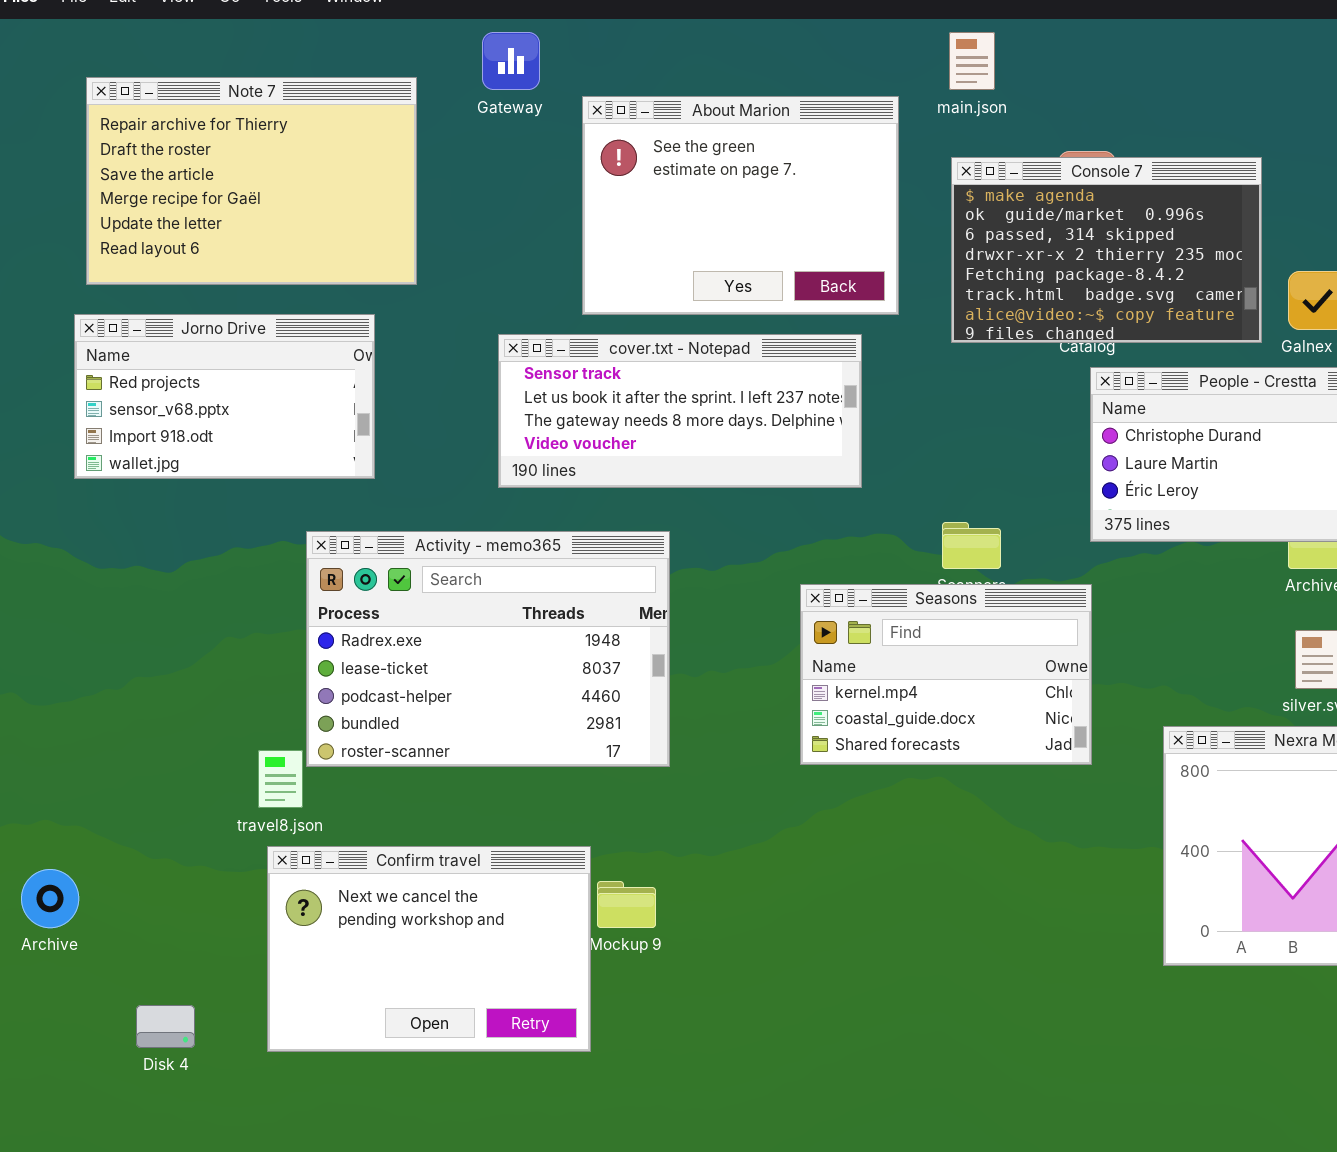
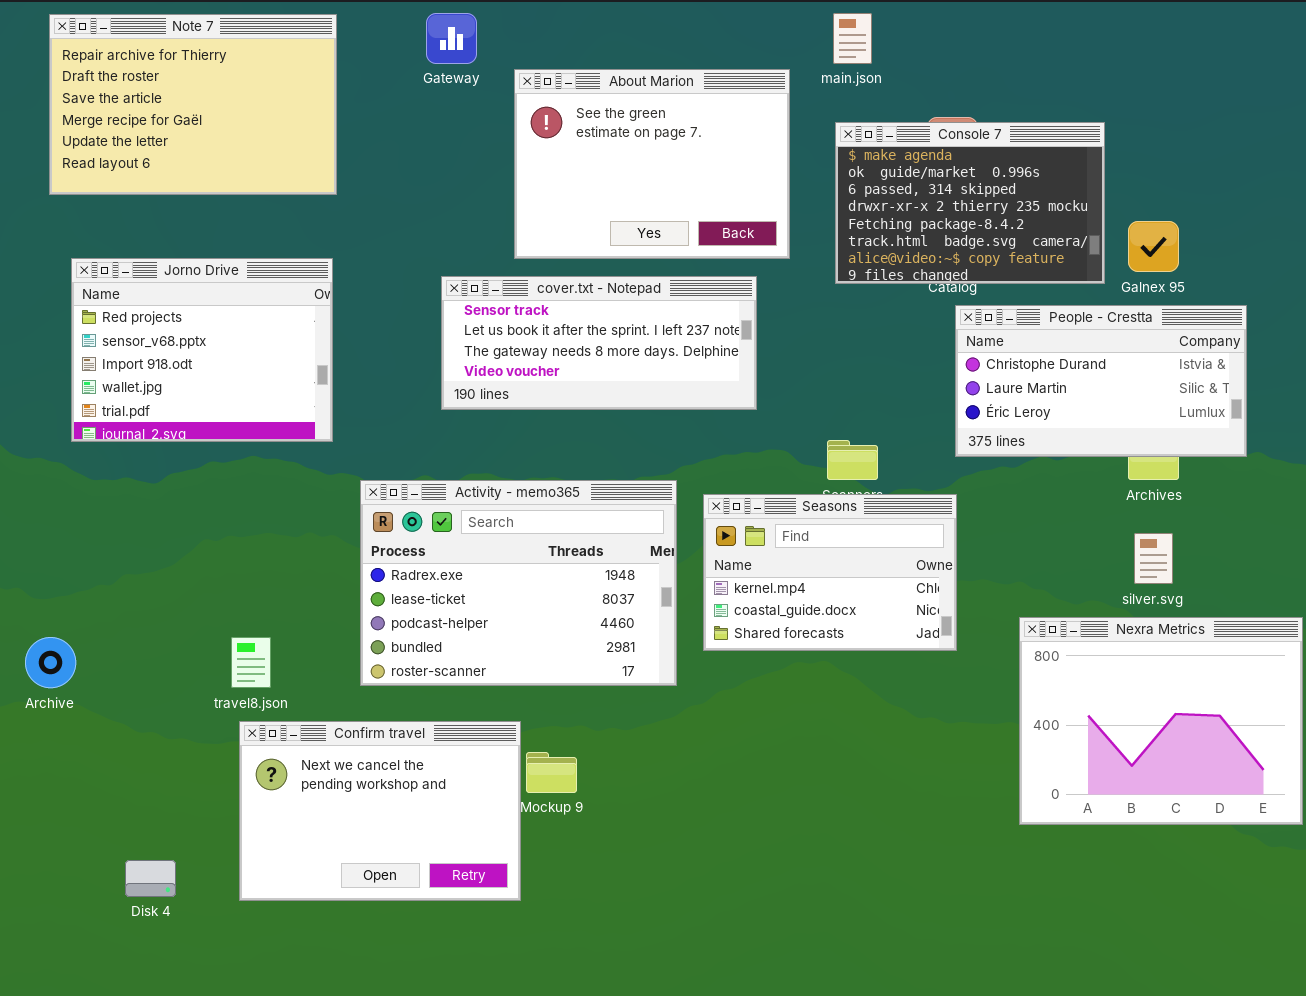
Note 7: [86,77,417,285] -> [49,14,337,195], moved
Jorno Drive: [74,314,375,479] -> [71,258,333,442], resized
Activity - memo365: [306,531,670,767] -> [360,480,677,686], moved
Archive: [21,869,79,928] -> [25,637,76,688], moved

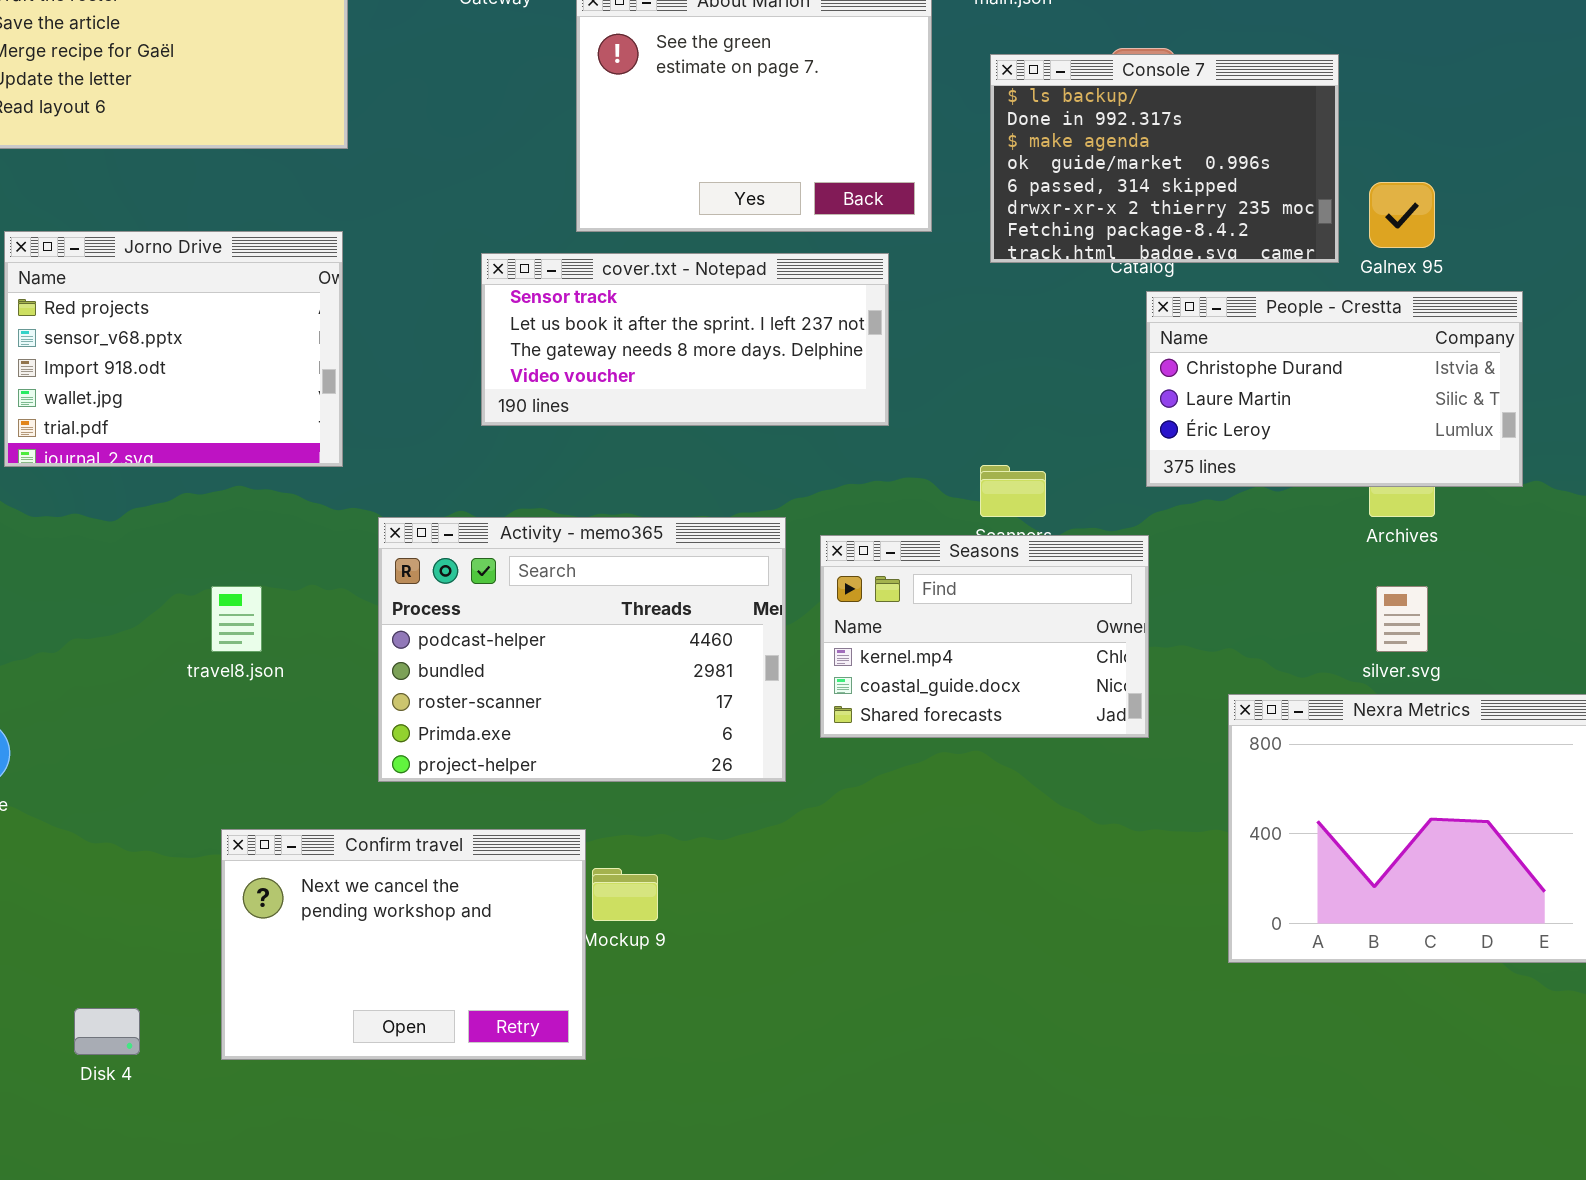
Console 7: [835,122,1105,284] -> [990,54,1339,263], scrolled up 2 rows
Activity - memo365: [360,480,677,686] -> [378,517,786,782], scrolled down 2 rows
travel8.json: [231,637,271,688] -> [211,586,262,652], moved

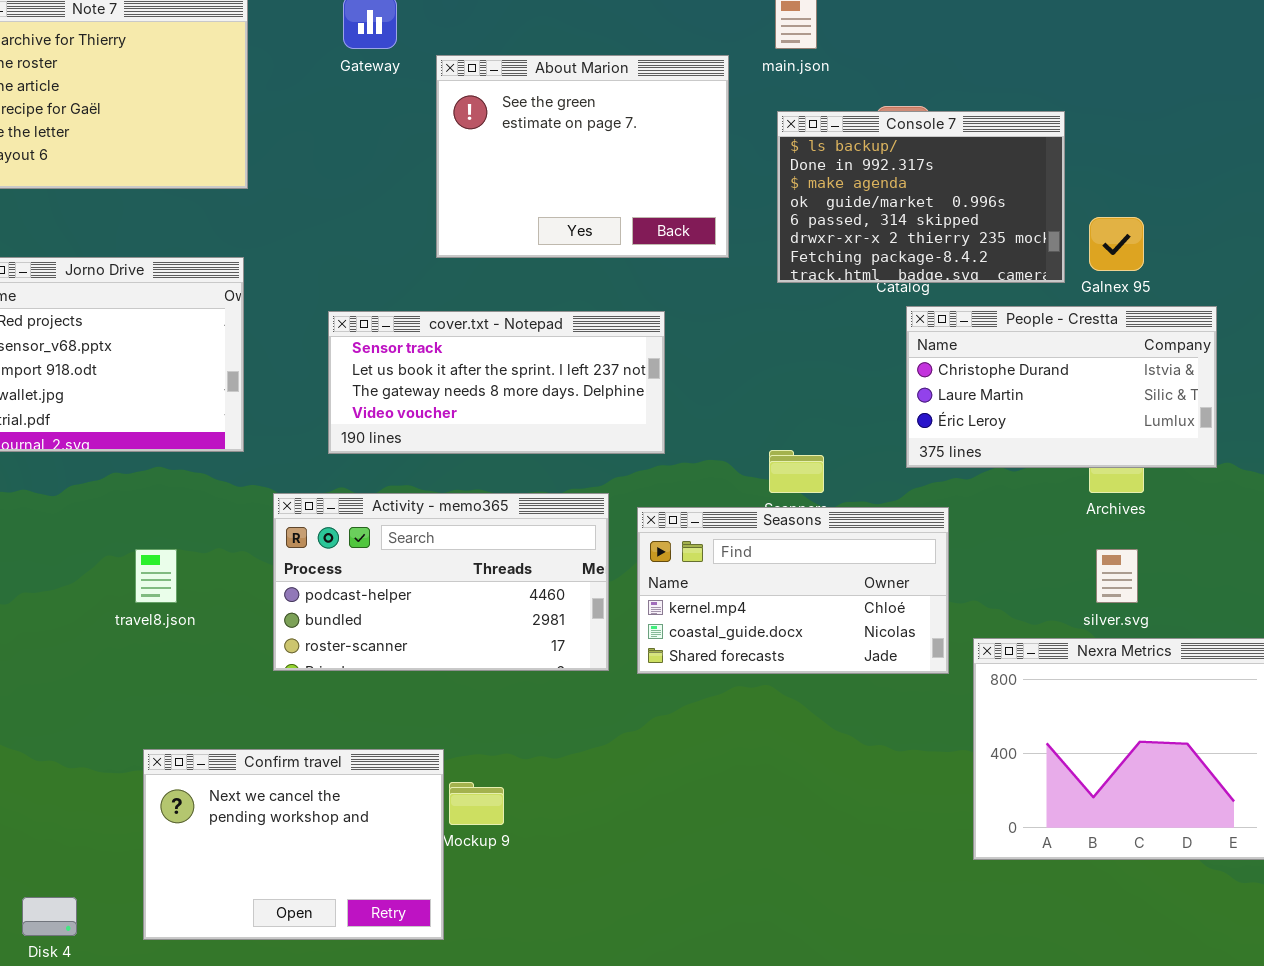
cover.txt - Notepad: [481,253,889,426] -> [328,311,665,454], moved
Activity - memo365: [378,517,786,782] -> [273,493,609,671], resized
Seasons: [820,535,1149,738] -> [637,507,949,674], resized

